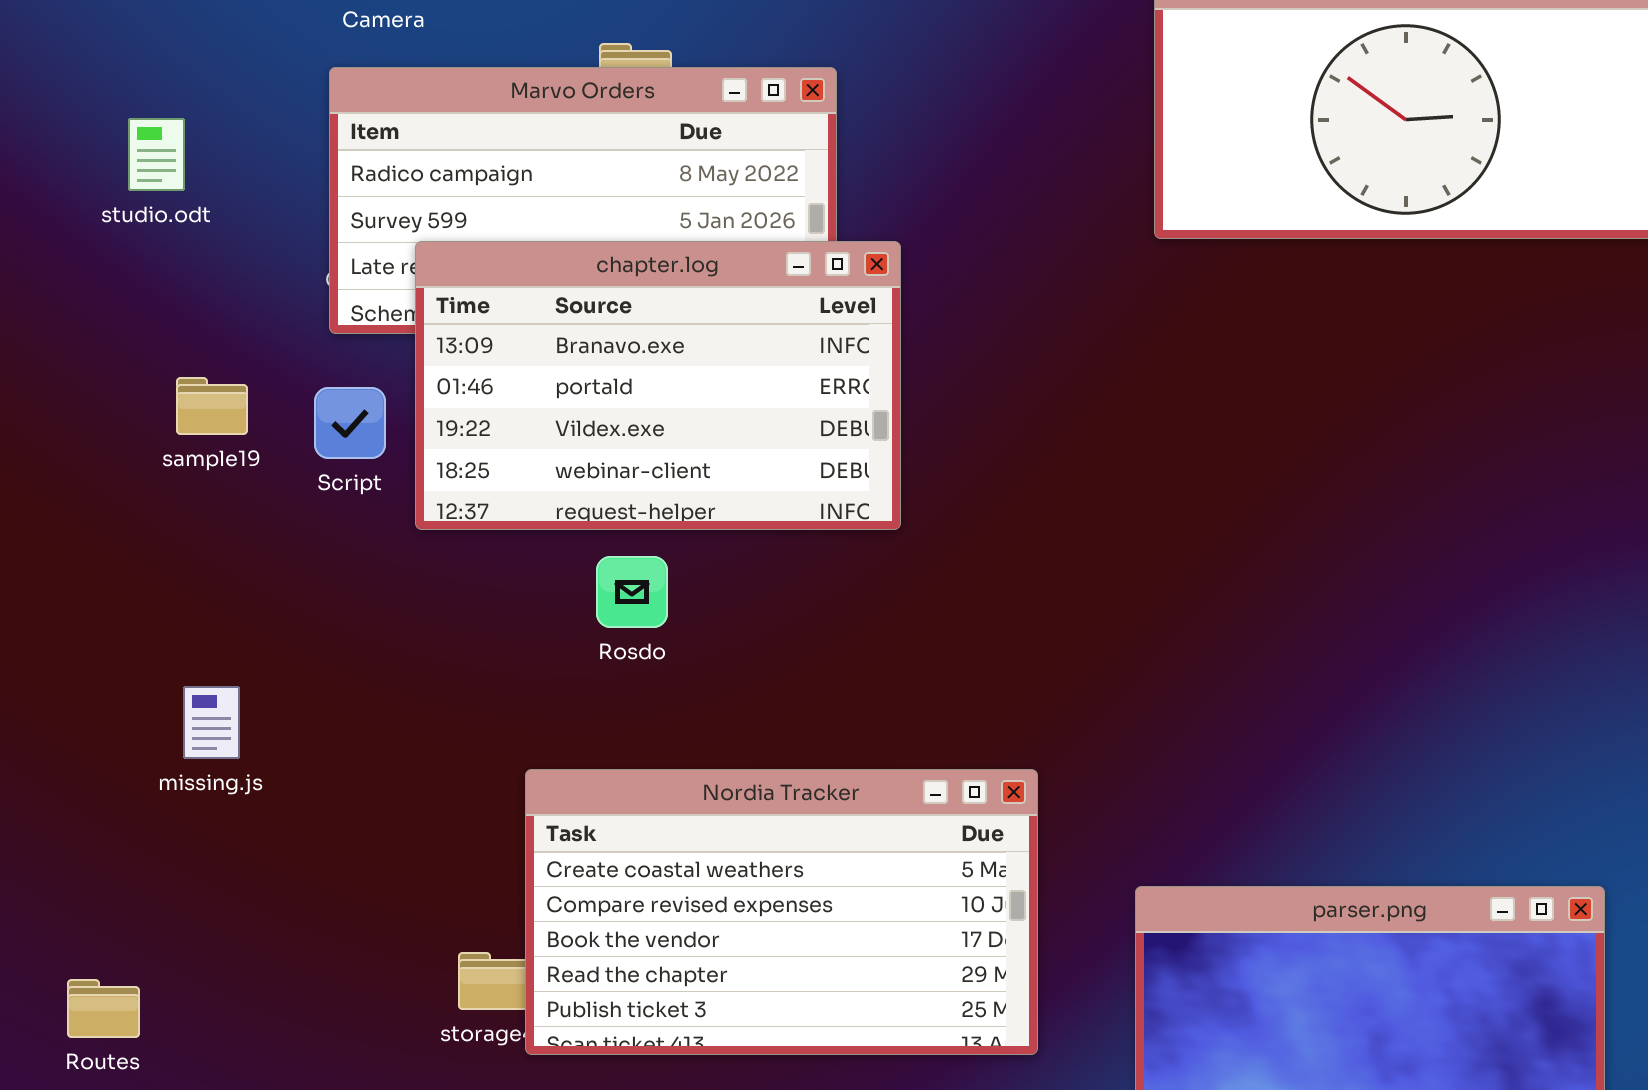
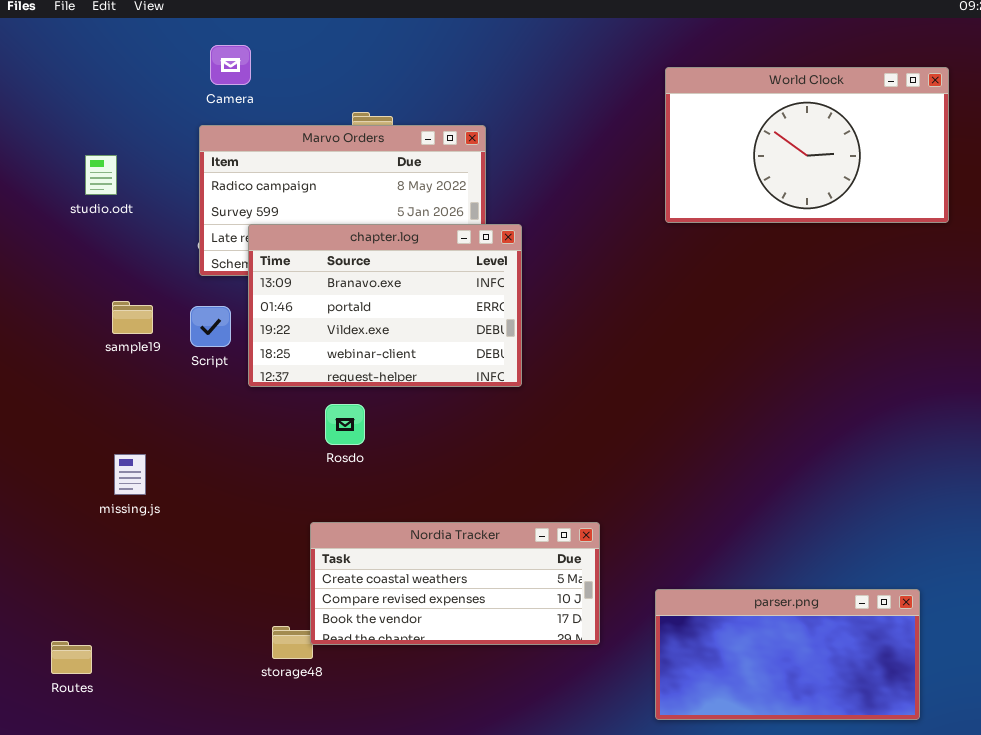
Rosdo: [596,556,668,628] -> [325,404,365,445], moved
missing.js: [183,686,240,759] -> [114,454,146,495], moved
Nordia Tracker: [525,769,1038,1055] -> [310,522,600,645], resized

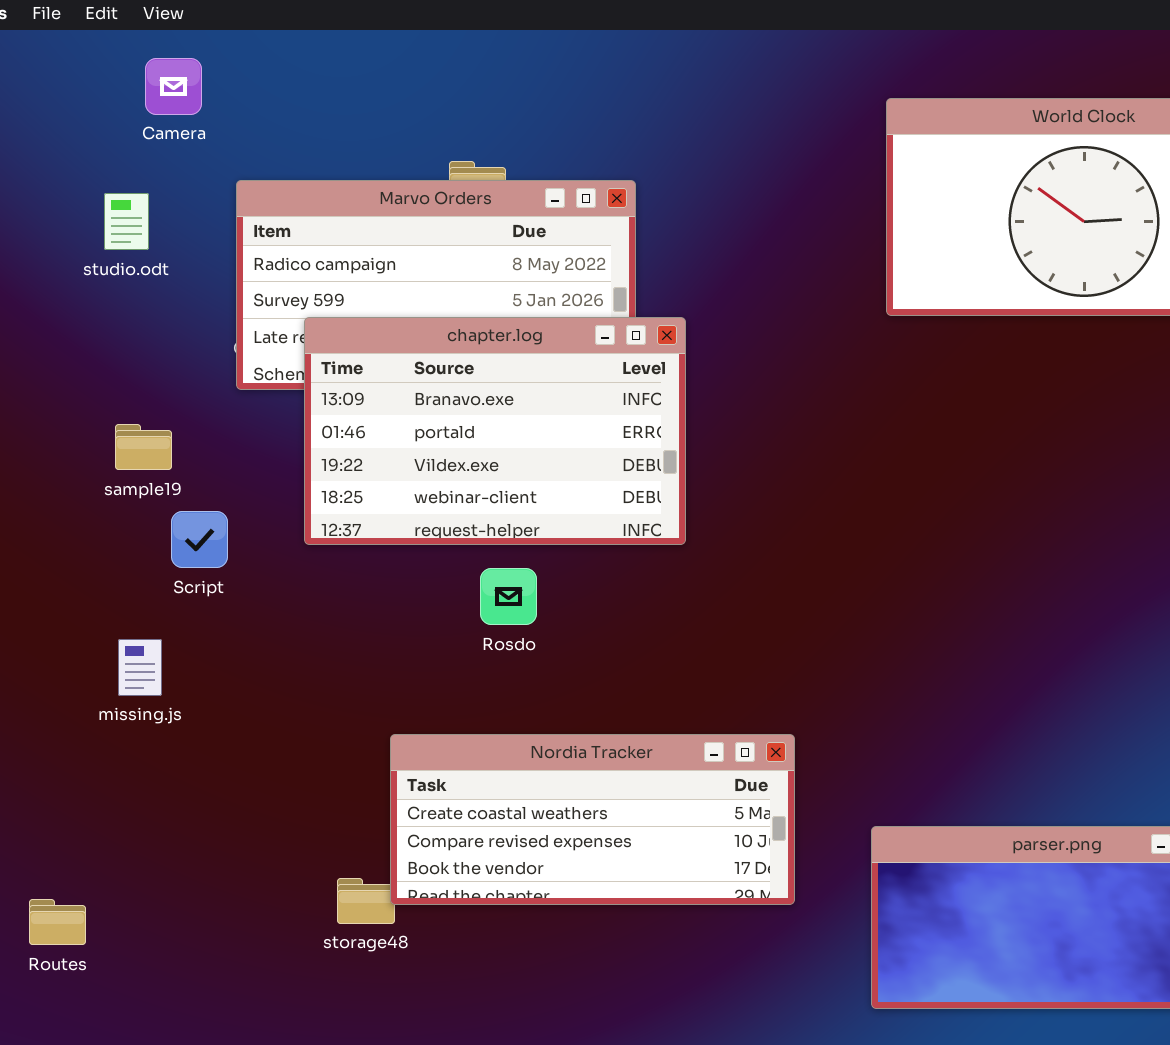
Camera: [210,45,251,85] -> [145,58,202,115], moved
studio.odt: [85,155,117,195] -> [104,193,149,250], moved
Script: [190,306,231,347] -> [171,511,228,568], moved
Rosdo: [325,404,365,445] -> [480,568,537,625], moved

